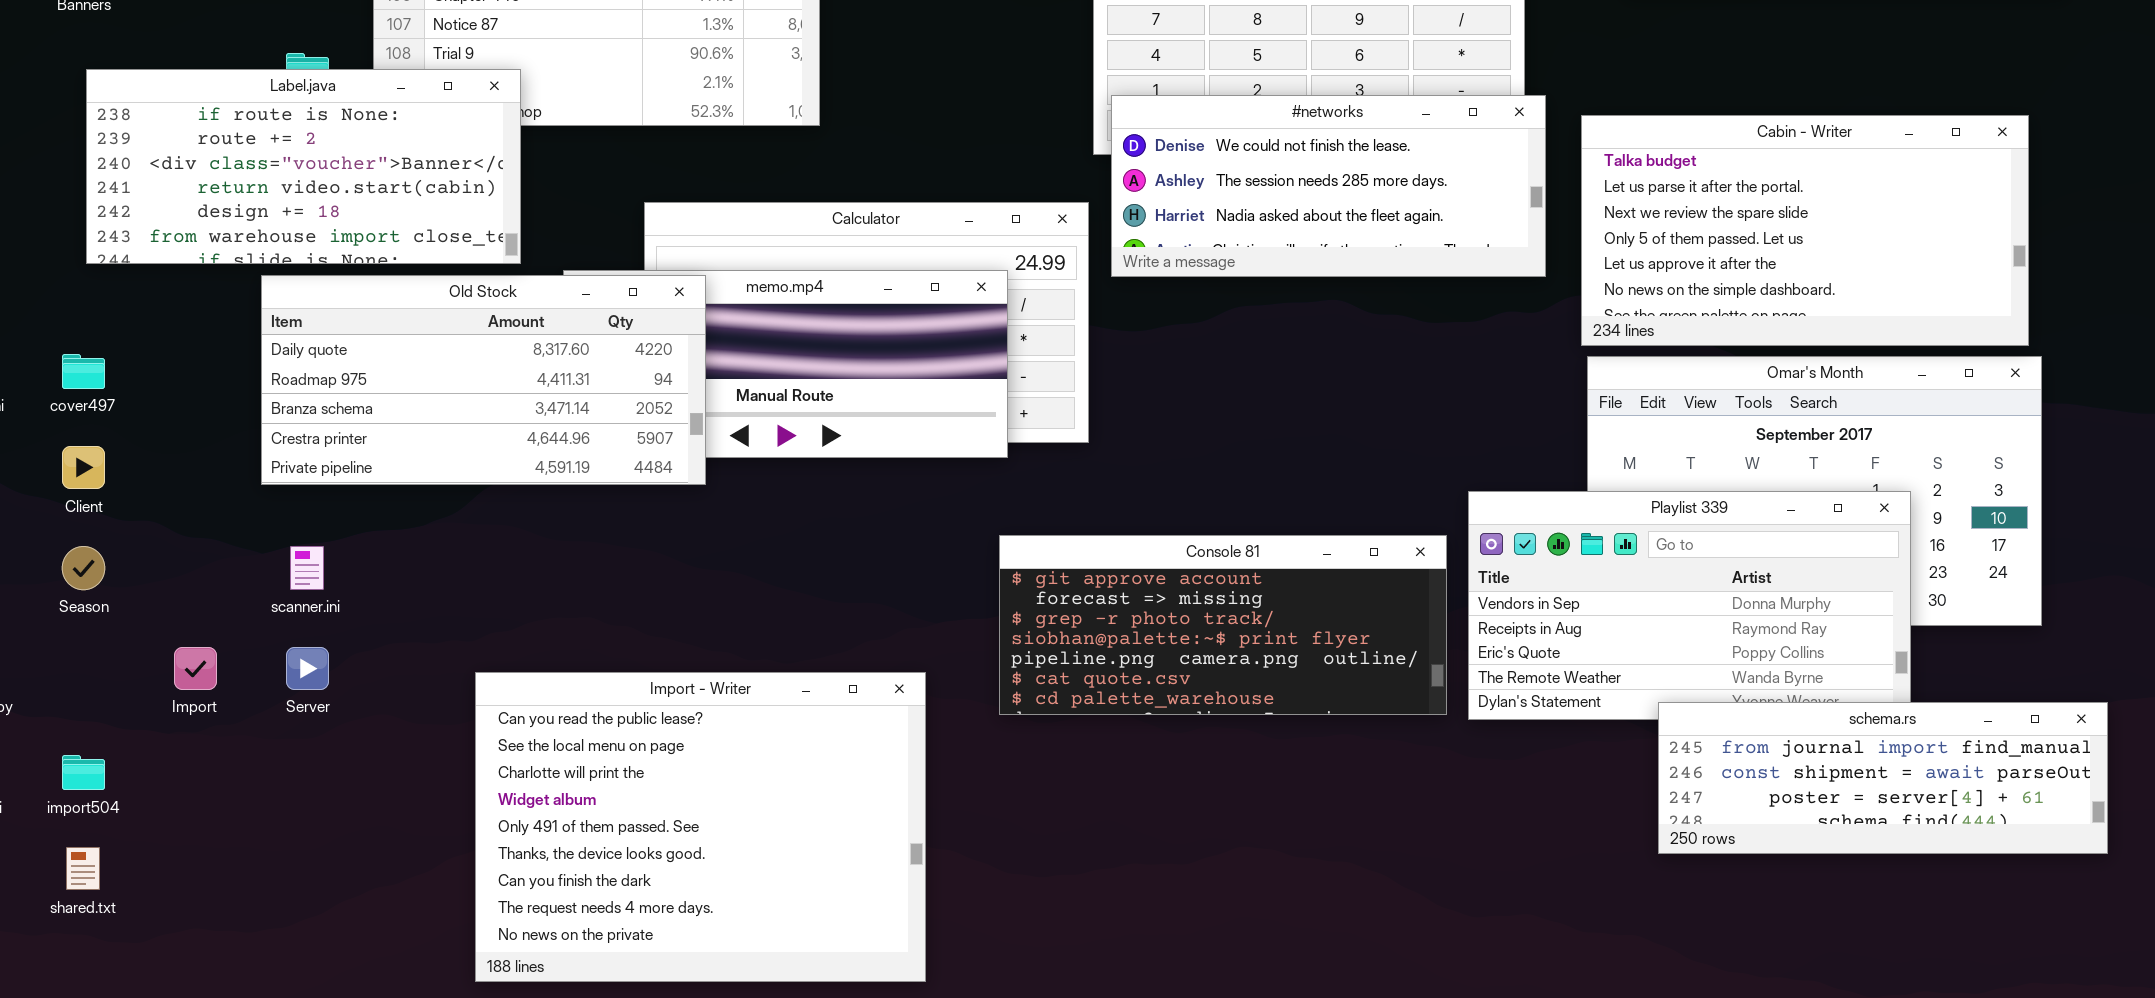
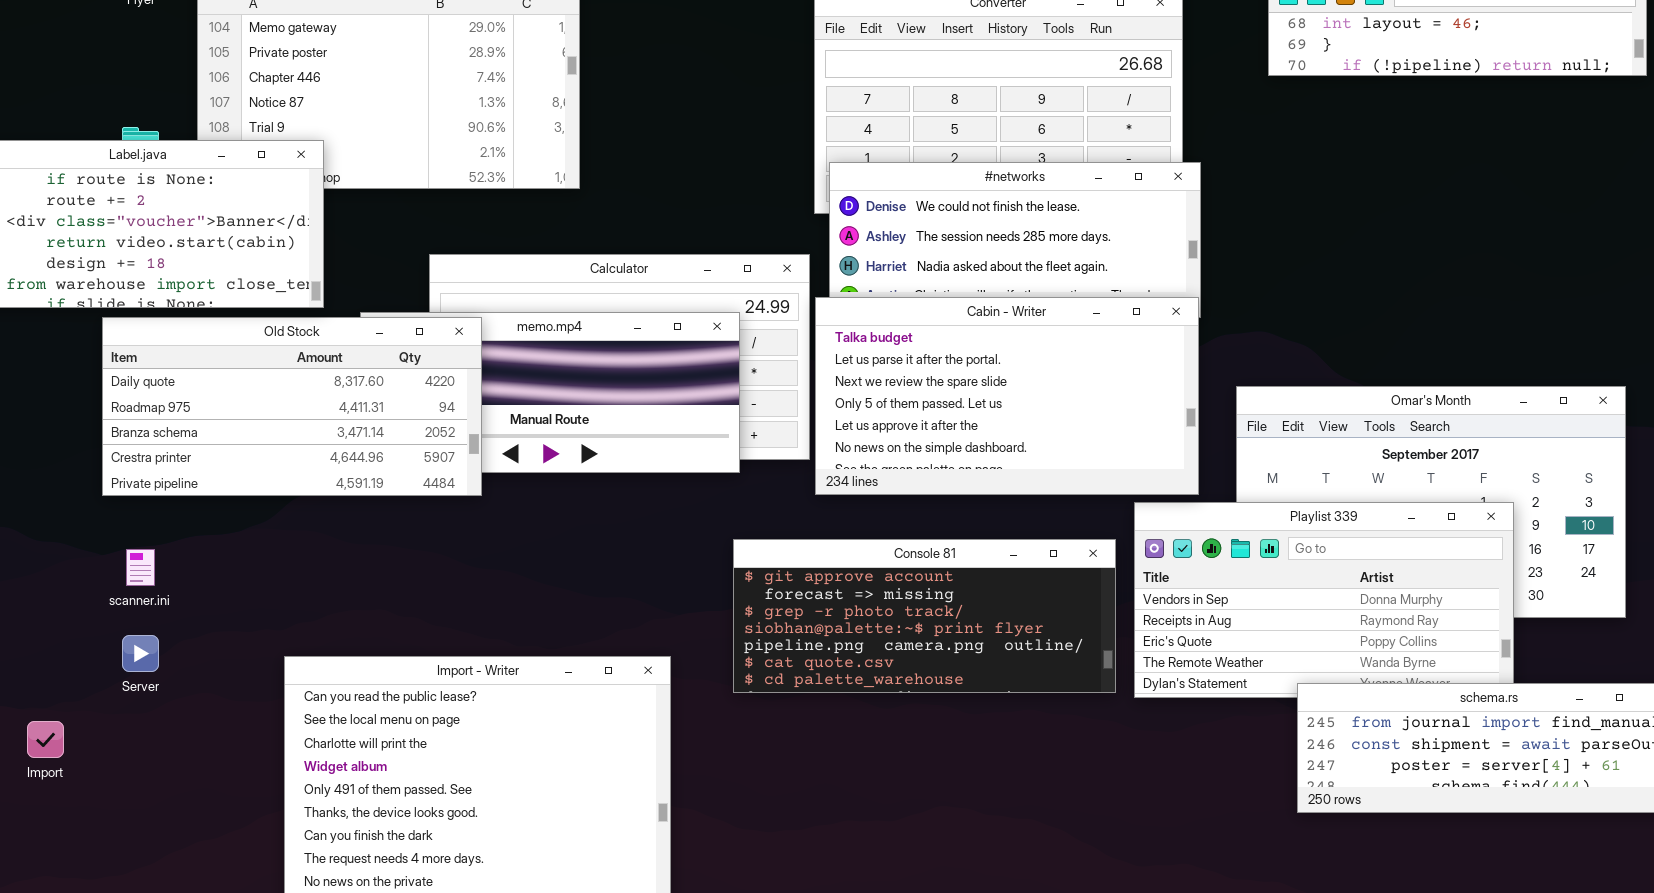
Cabin - Writer: [1581,115,2029,346] -> [815,297,1199,495], moved
Import: [174,647,217,690] -> [27,721,64,758], moved

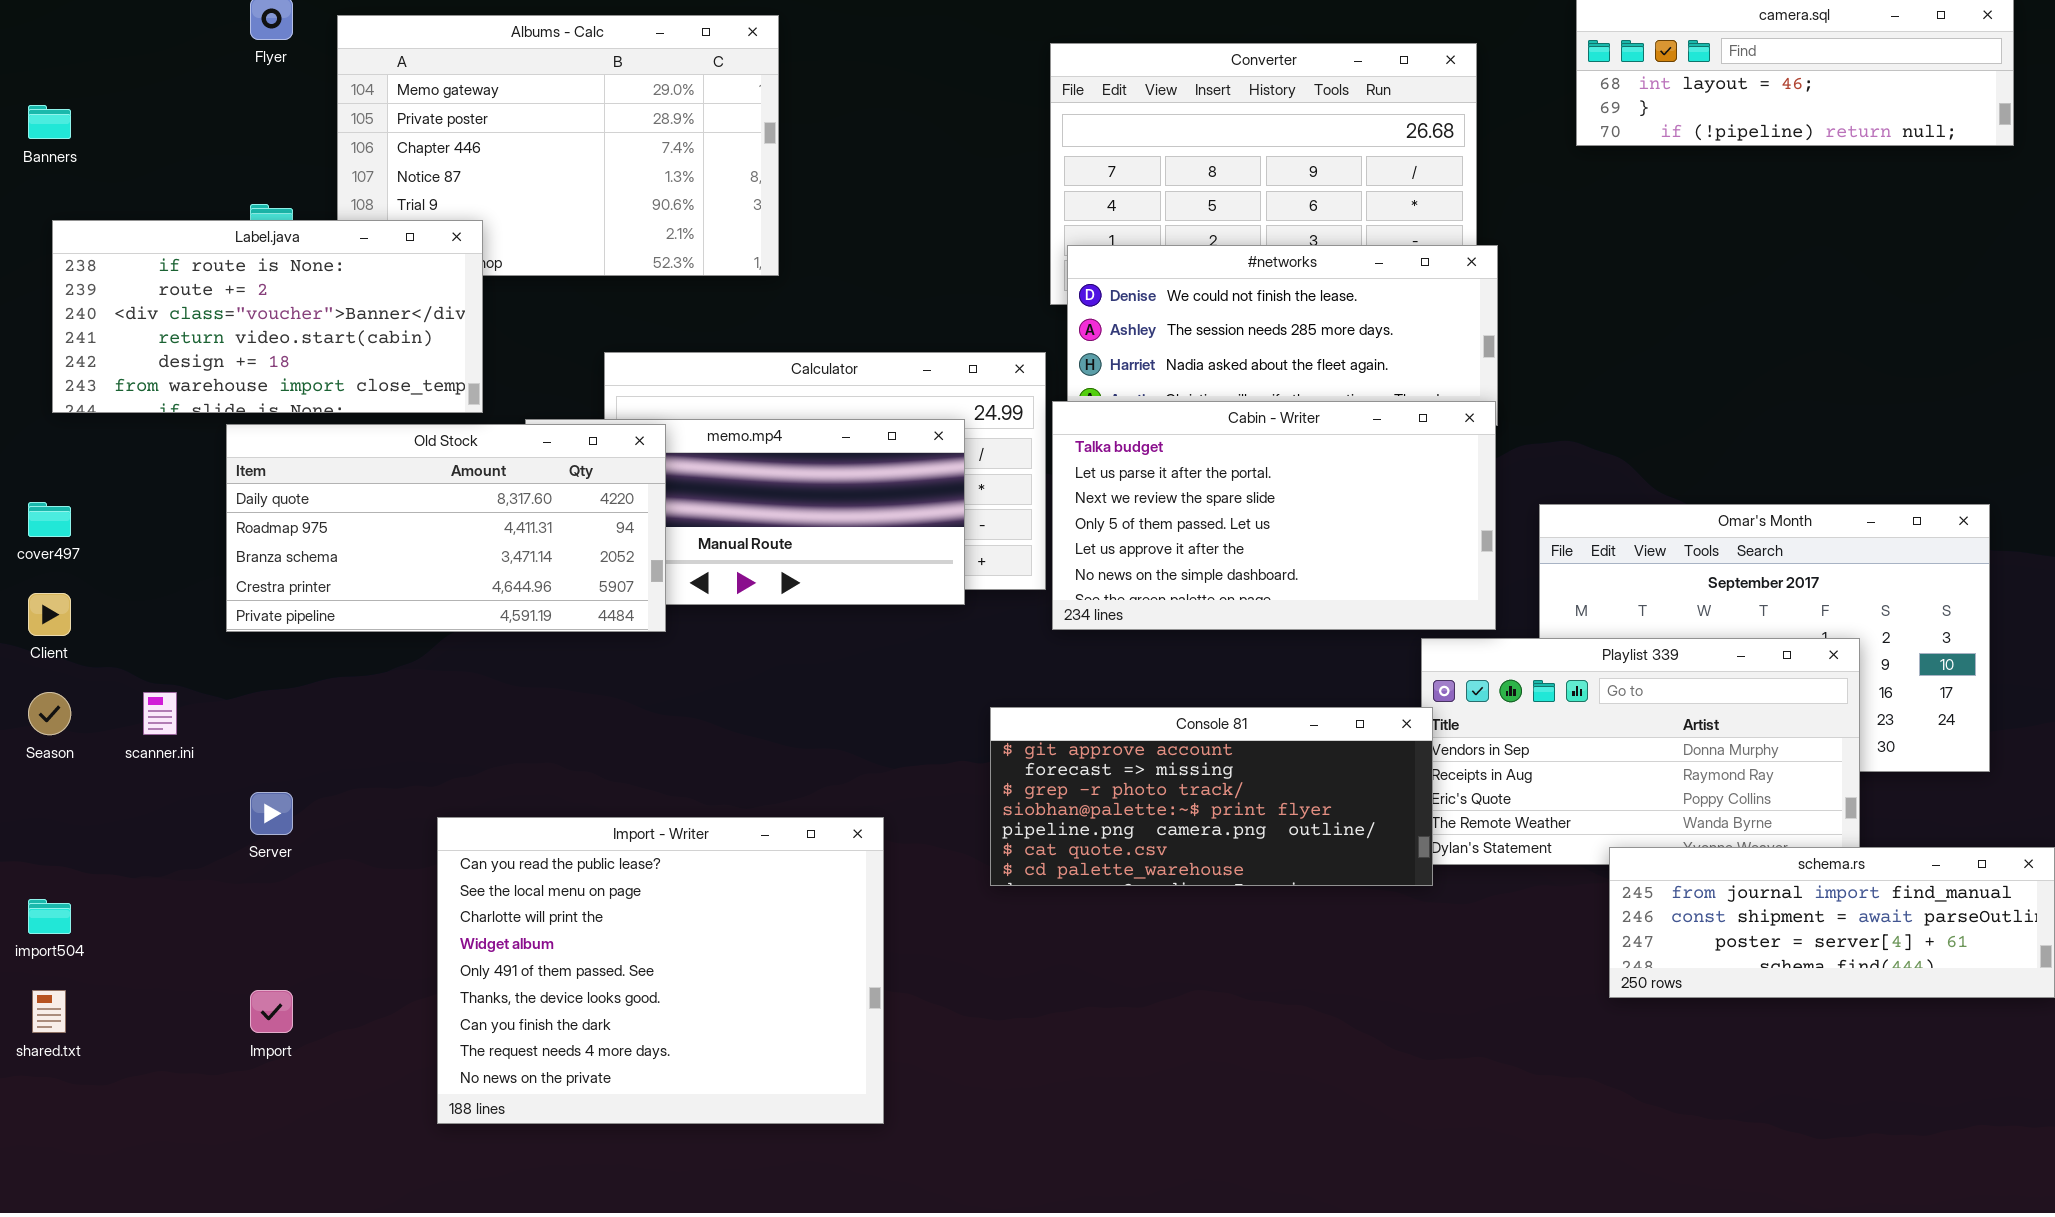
Console 81: [733,539,1116,693] -> [990,707,1433,886], moved
scanner.ini: [126,549,155,586] -> [143,692,177,735], moved
Import: [27,721,64,758] -> [250,990,293,1033], moved

